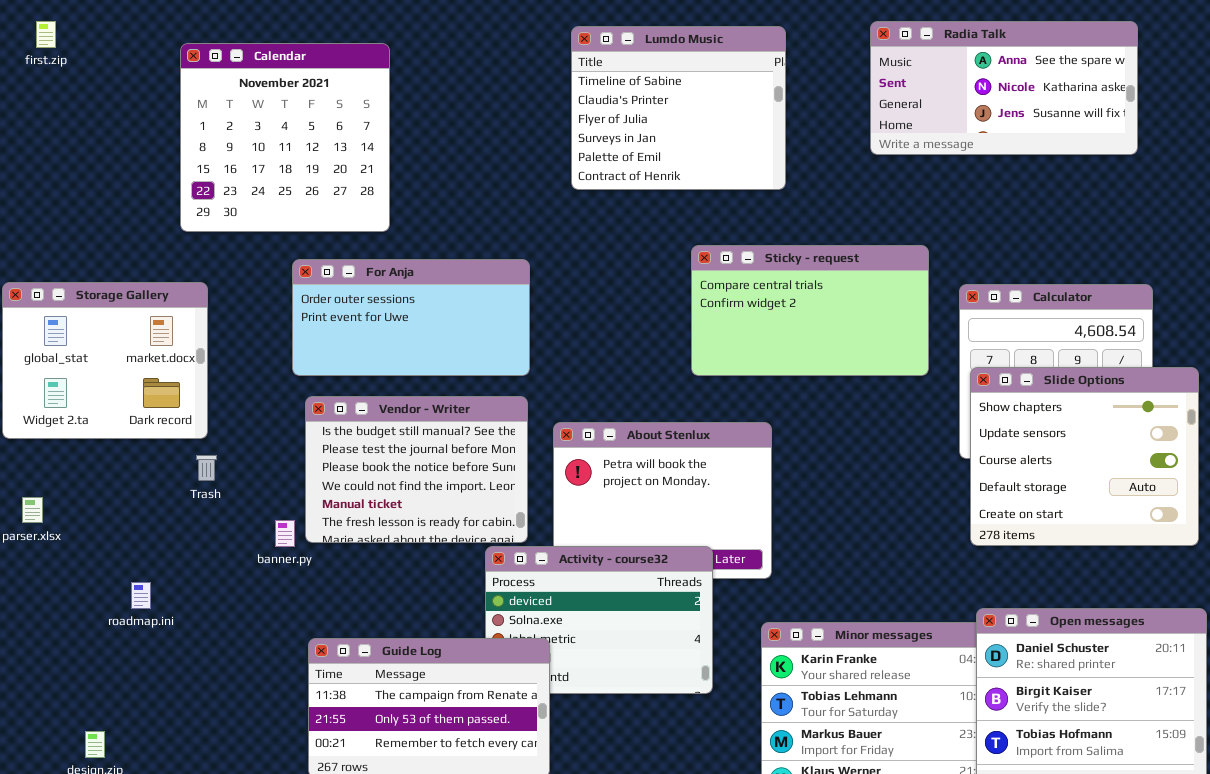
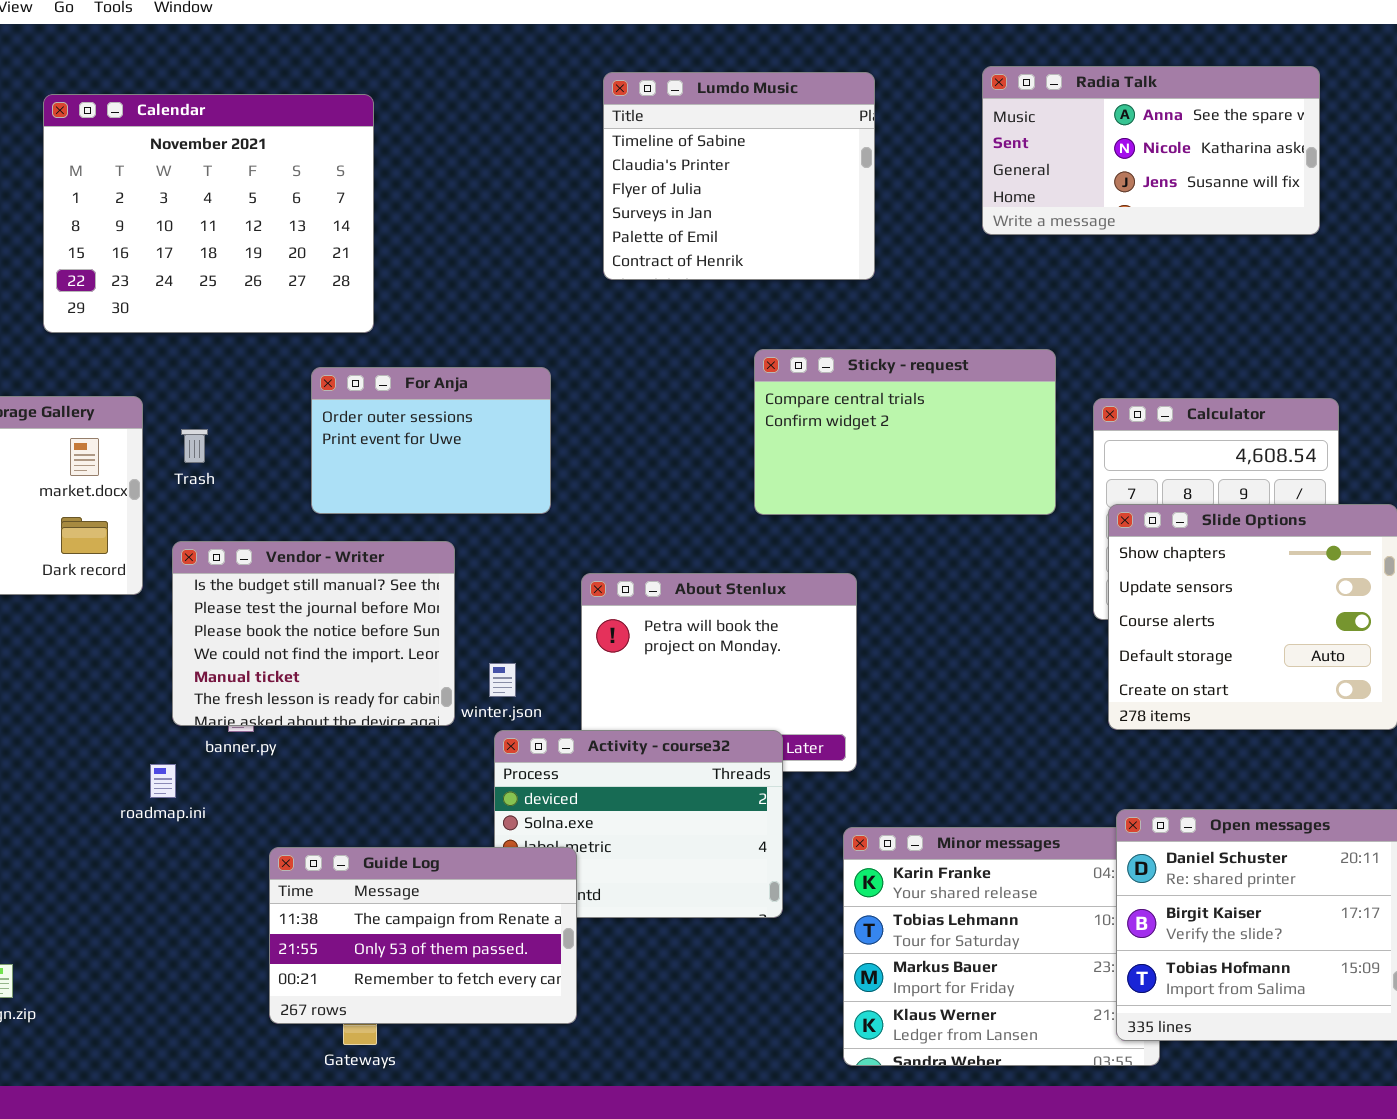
Calendar: [180,43,390,232] -> [43,94,374,333], resized
For Anja: [292,259,530,376] -> [311,367,551,514], resized
Vendor - Writer: [305,396,528,543] -> [172,541,455,726], moved
Trash: [196,455,217,481] -> [181,429,208,463], moved
roadmap.ini: [131,582,151,609] -> [150,764,176,798], moved

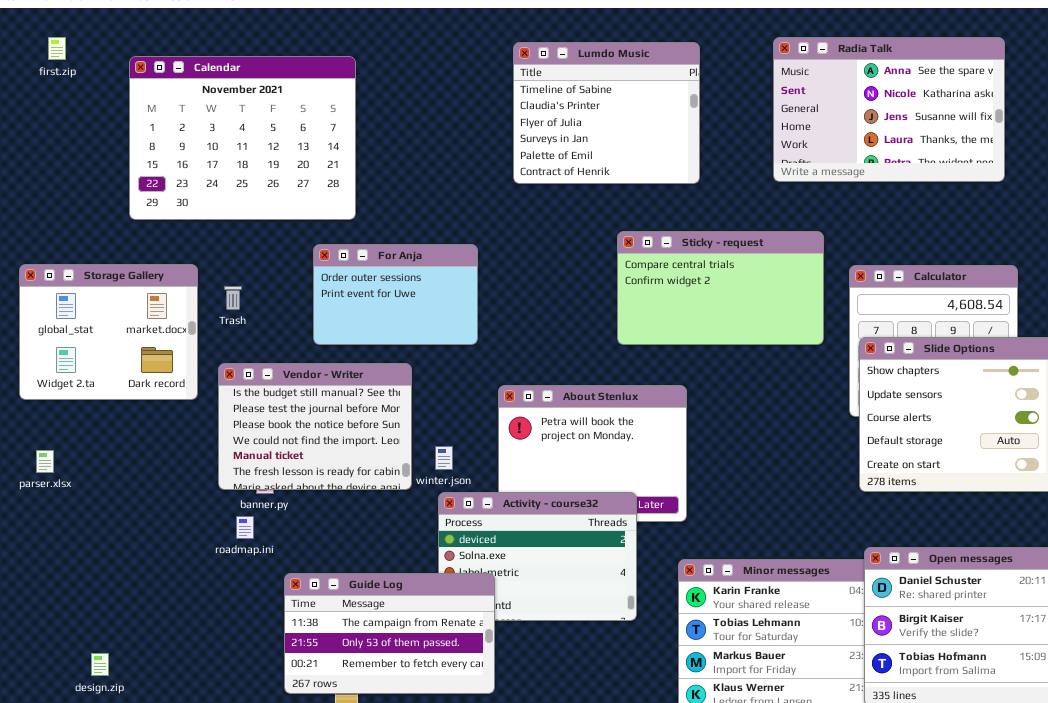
Radia Talk: [982,66,1320,235] -> [773,37,1005,182], resized
roadmap.ini: [150,764,176,798] -> [236,516,254,539], moved

